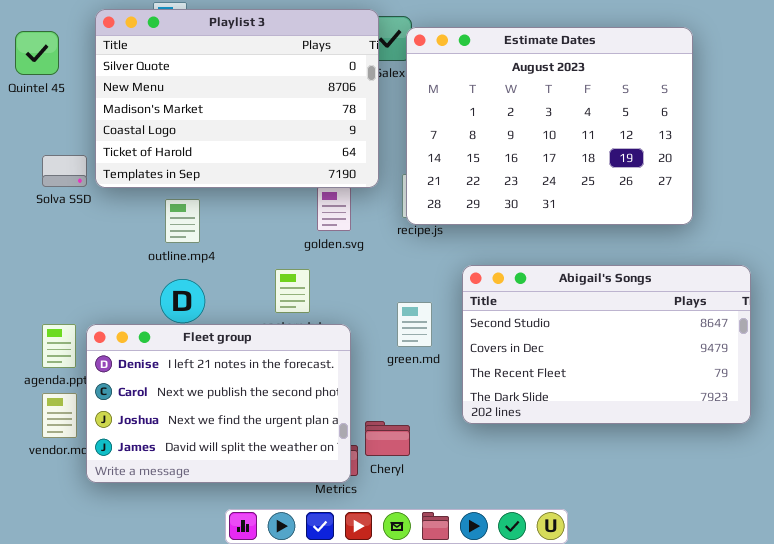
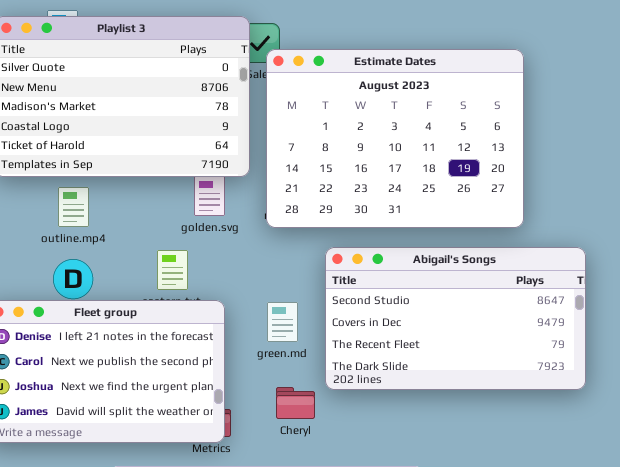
Estimate Dates: [406,27,693,225] -> [266,49,524,228], moved
green.md: [397,302,432,347] -> [267,302,298,342], moved
Cheryl: [365,421,410,456] -> [276,387,315,419], moved

